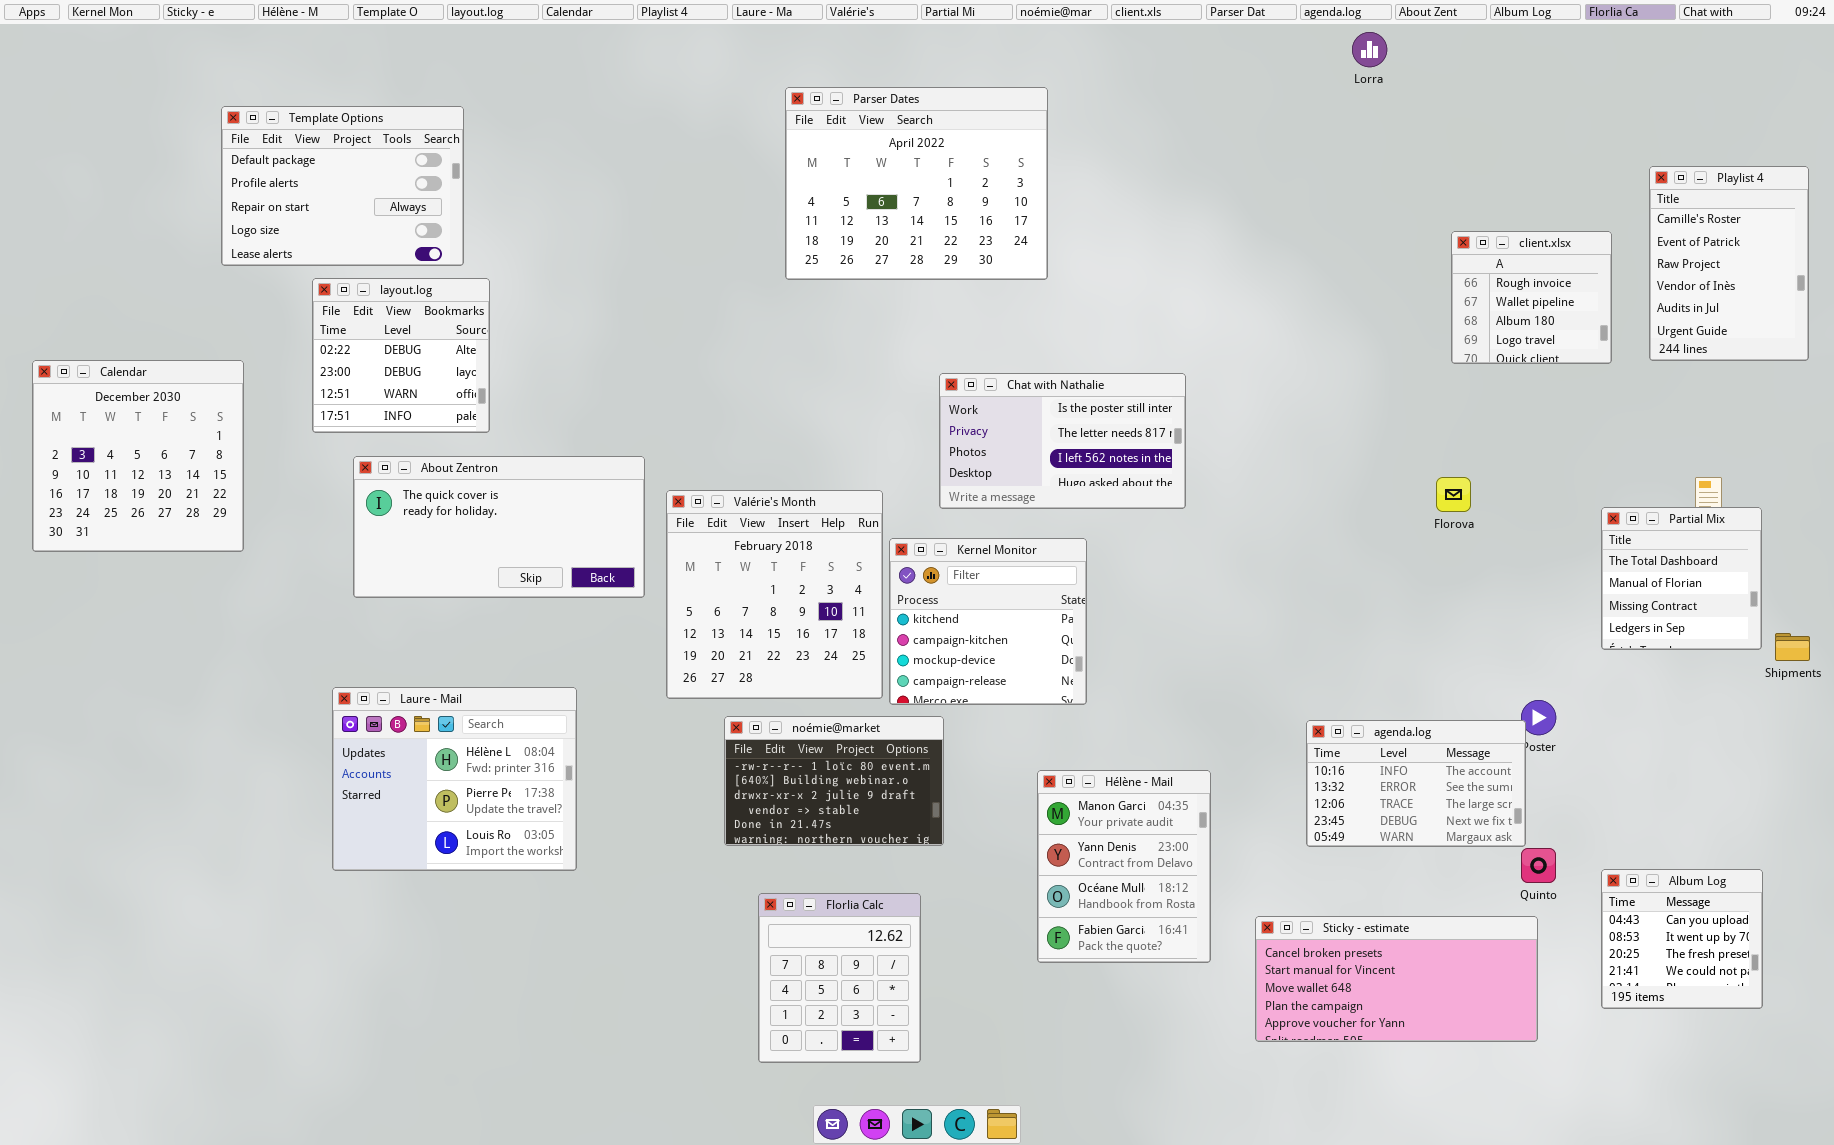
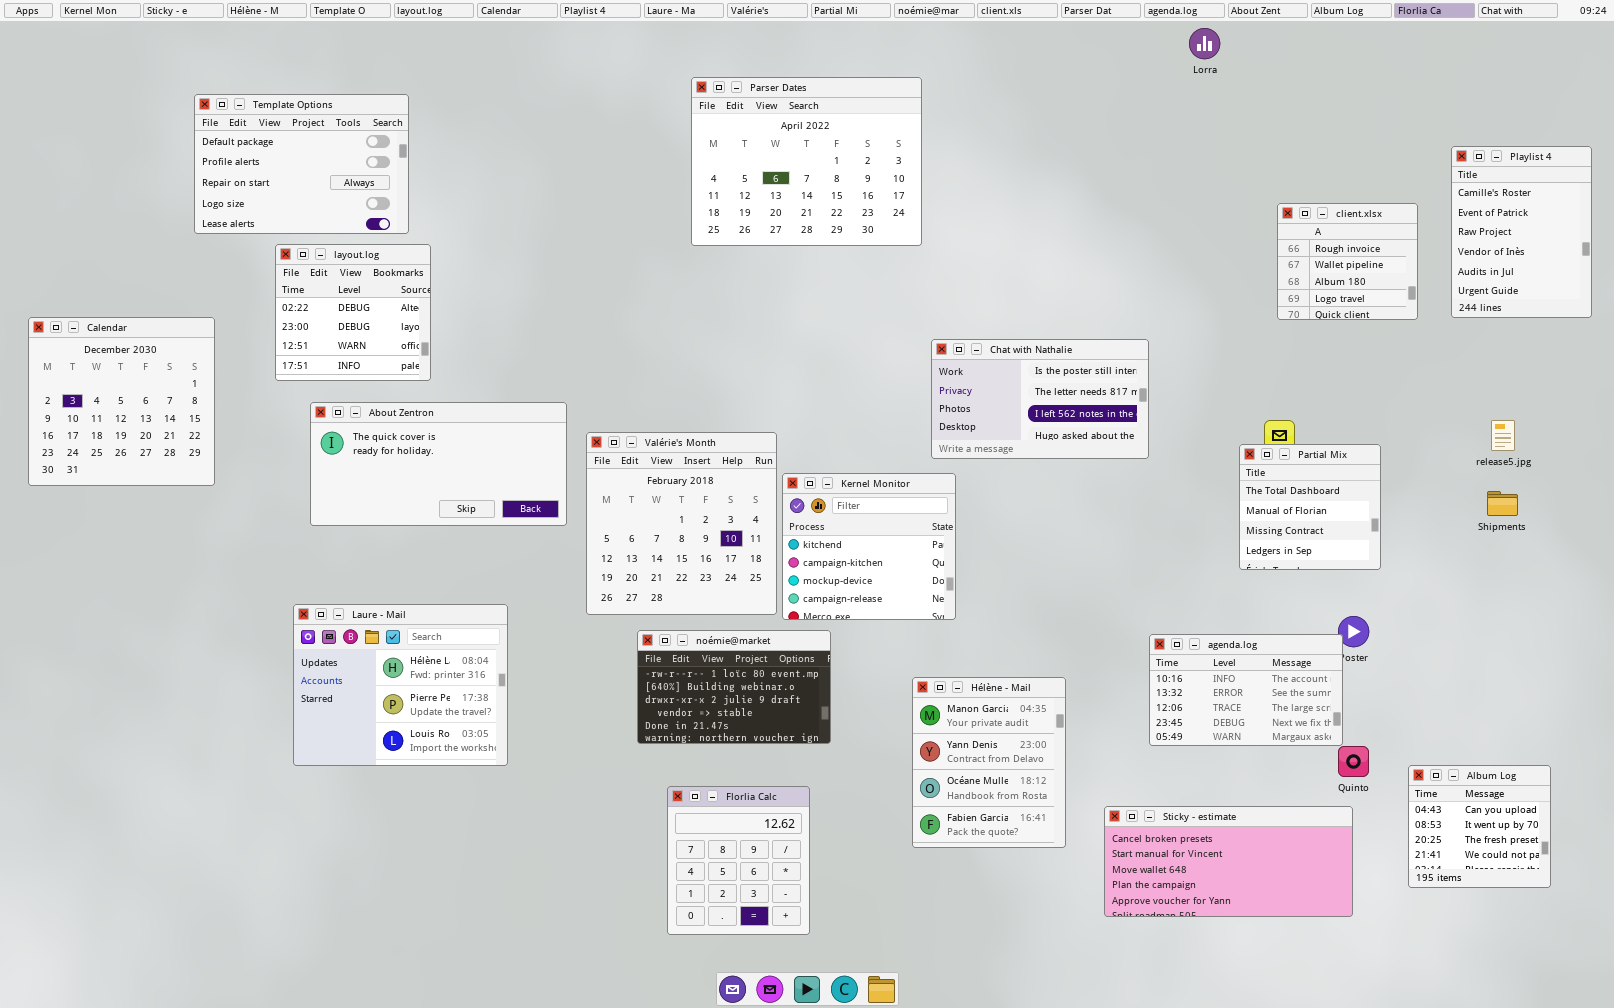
Chat with Nathalie: [939,373,1186,509] -> [931,339,1149,459], moved
Partial Mix: [1601,507,1762,650] -> [1239,444,1381,570], moved
Shipments: [1775,633,1810,661] -> [1487,491,1518,516], moved

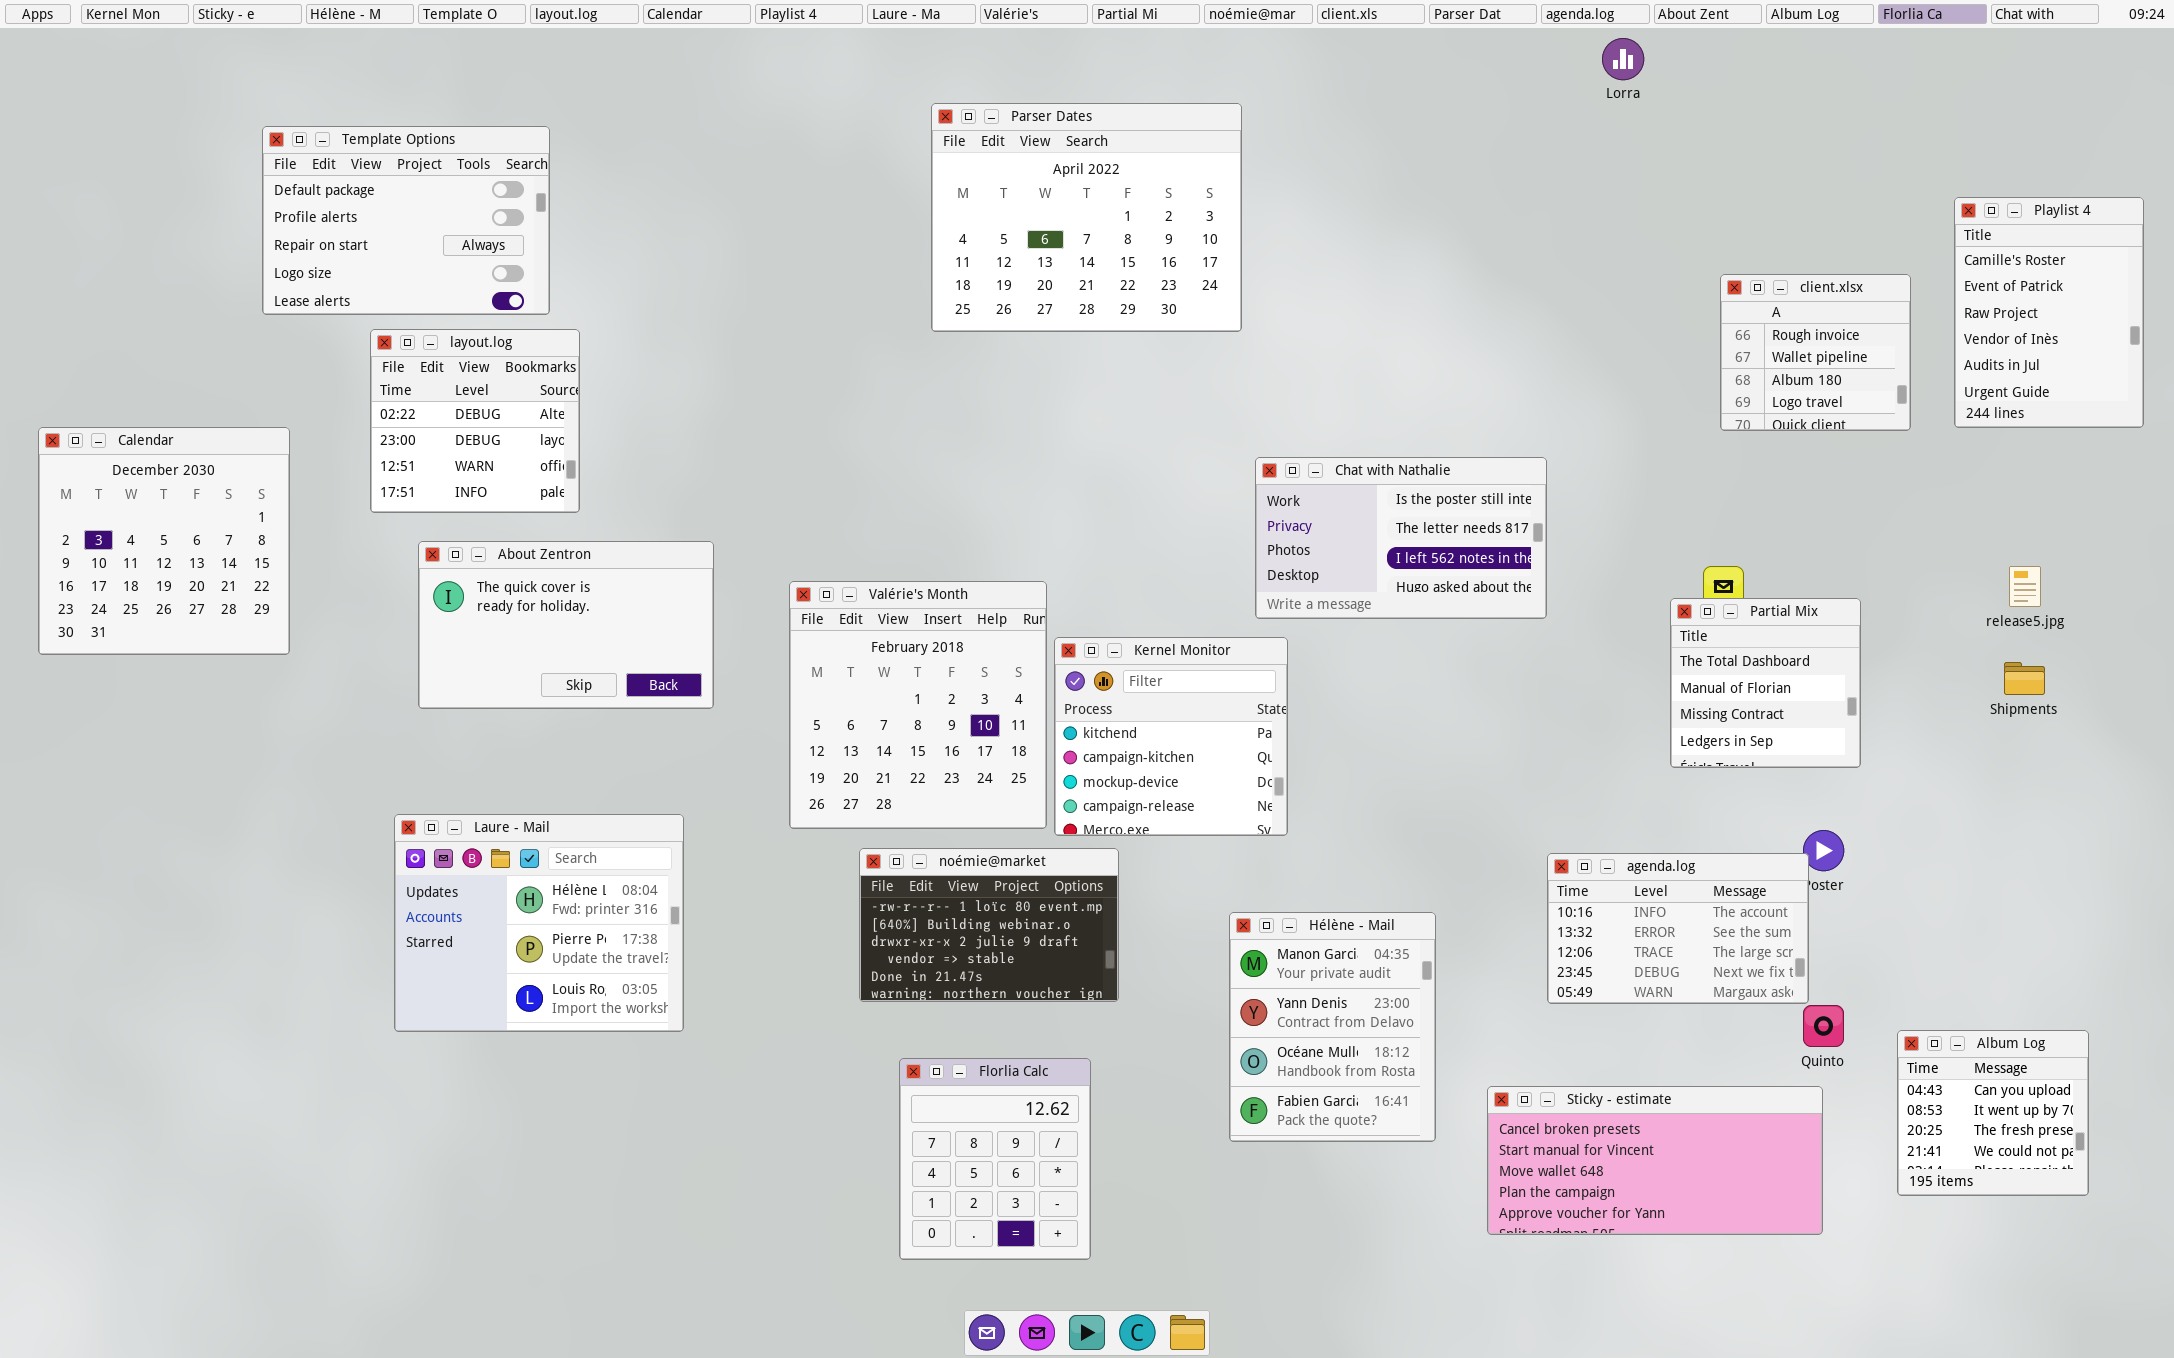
About Zentron: [310,402,567,526] -> [418,541,714,709], resized

